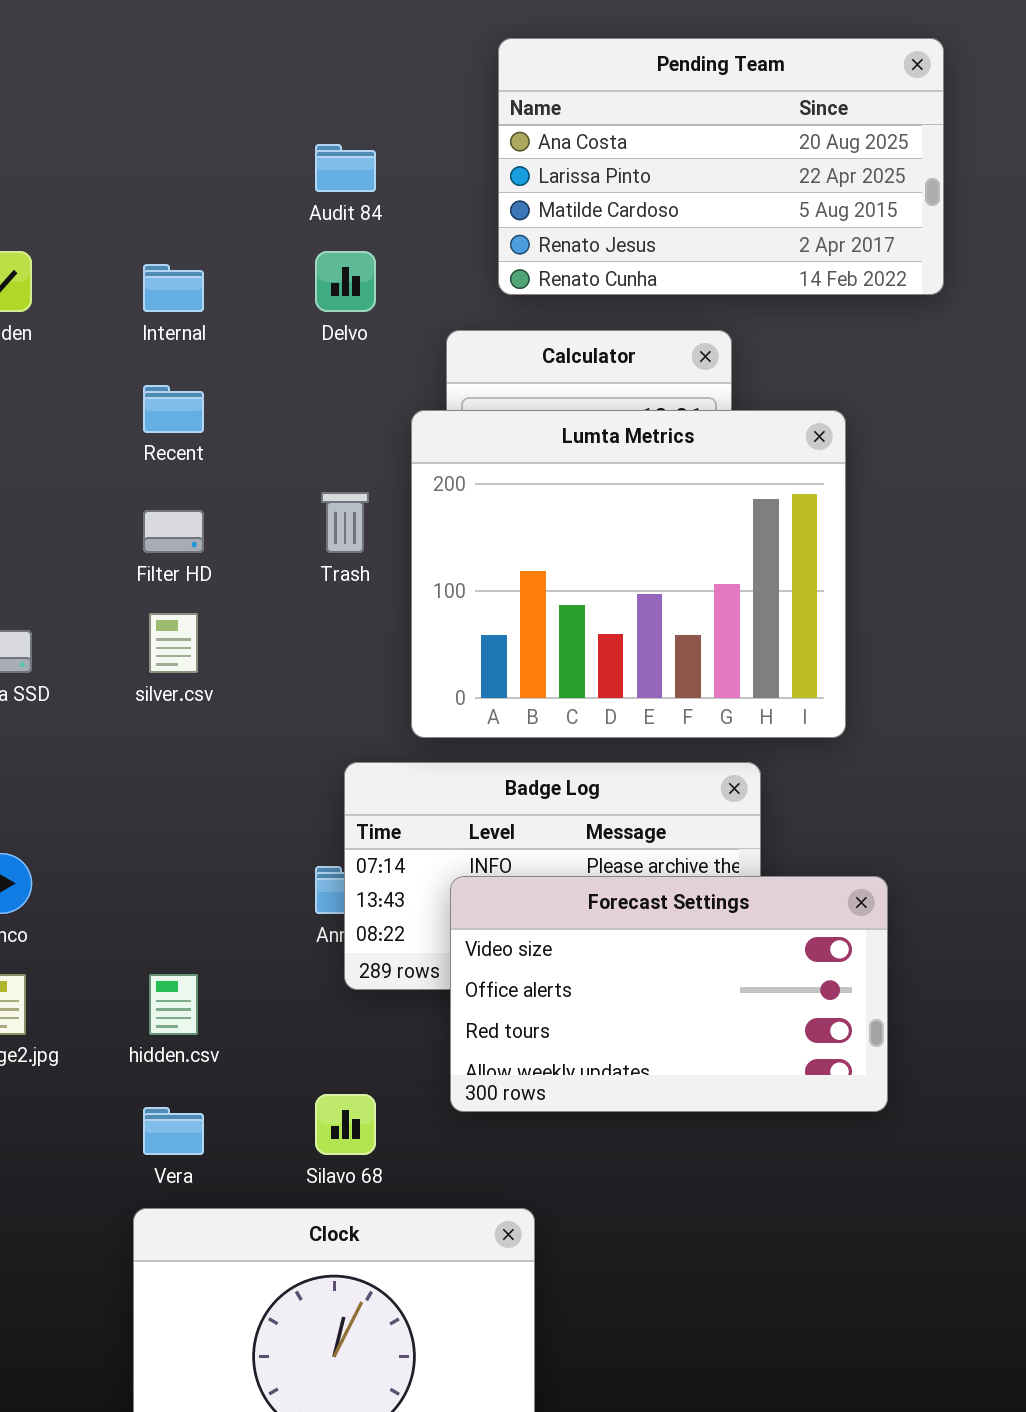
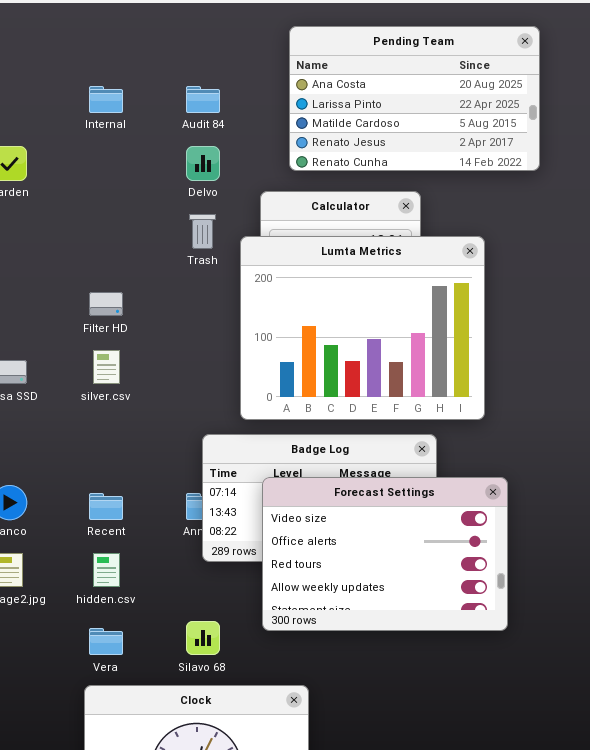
Internal: [143,264,204,312] -> [89,86,123,113], moved
Recent: [143,385,204,433] -> [89,493,123,520], moved
Trash: [321,492,369,553] -> [189,214,216,249], moved
Forecast Settings: [450,876,888,1112] -> [262,477,508,631], resized

